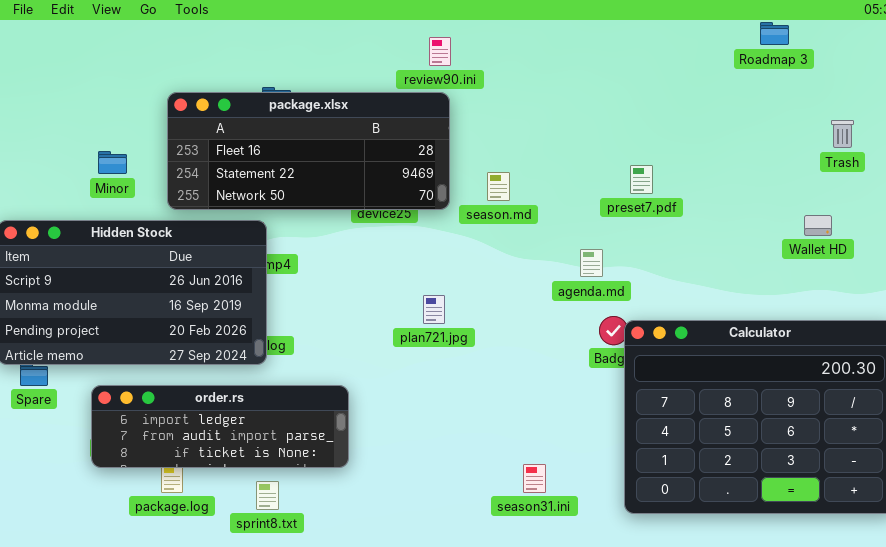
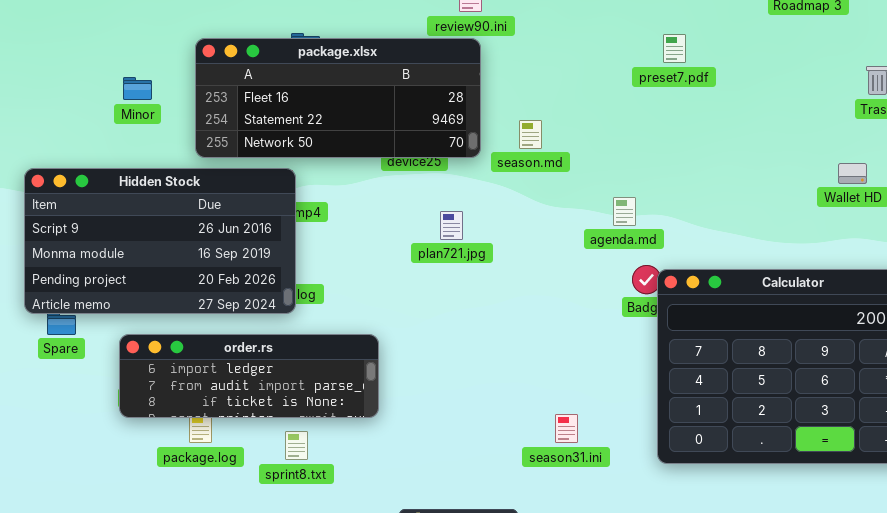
Minor: [98,151,127,174] -> [123,77,152,100], moved
preset7.pdf: [630,165,653,194] -> [663,34,686,63], moved
plan721.jpg: [423,295,445,324] -> [440,211,463,240], moved

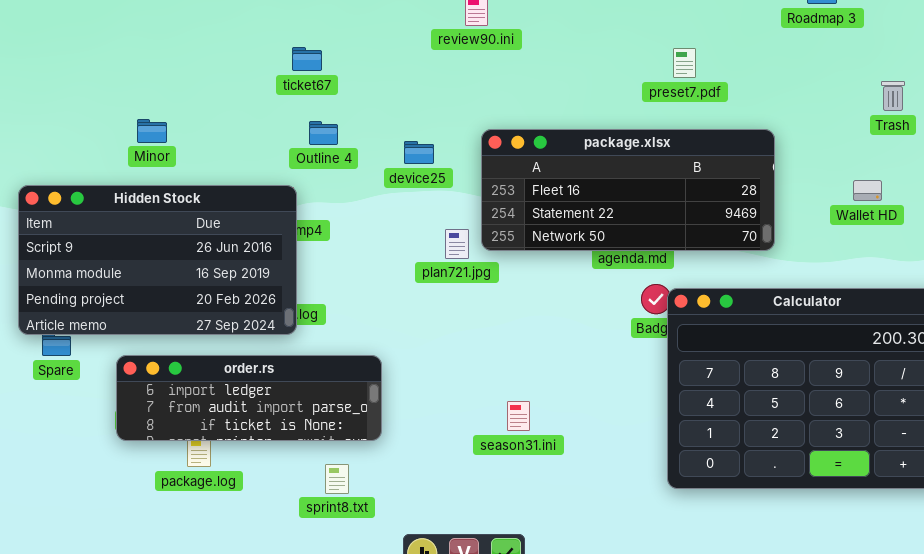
package.xlsx: [195,38,481,158] -> [481,129,775,251], moved
Minor: [123,77,152,100] -> [137,119,167,143], moved
season31.ini: [555,414,578,443] -> [507,401,530,431], moved
sprint8.txt: [285,431,308,460] -> [325,464,349,494], moved

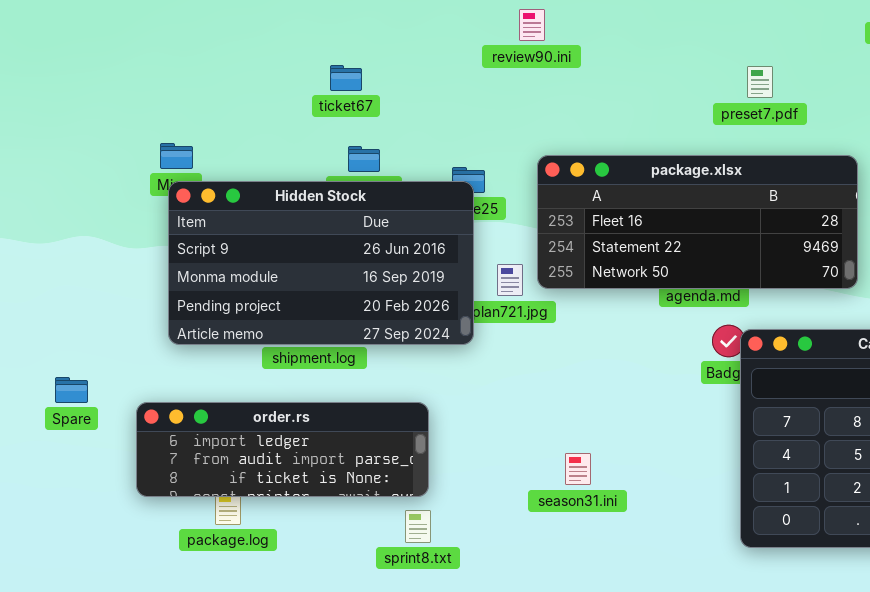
Hidden Stock: [18,185,297,335] -> [168,181,474,345], moved
sprint8.txt: [325,464,349,494] -> [405,510,431,543], moved

